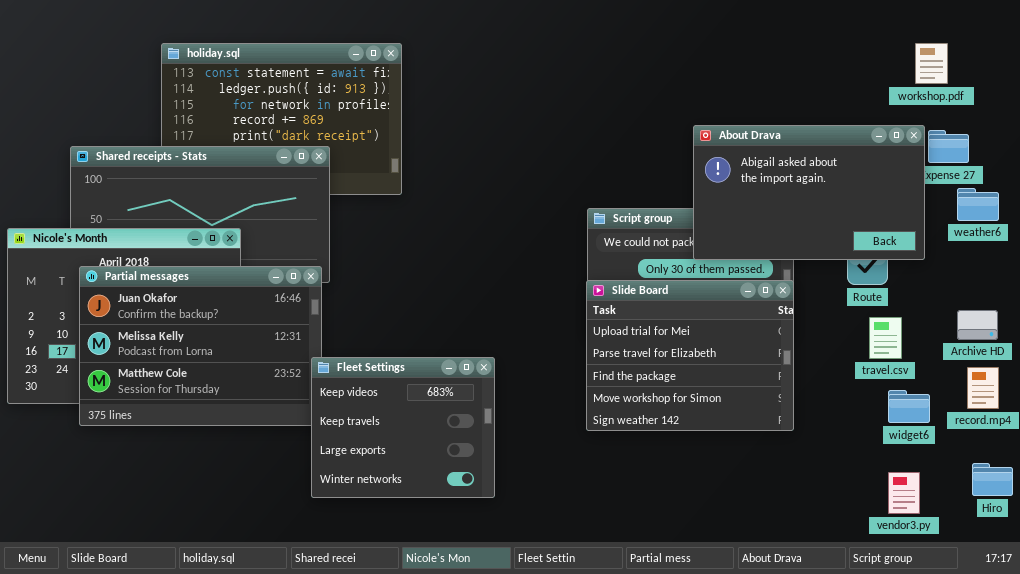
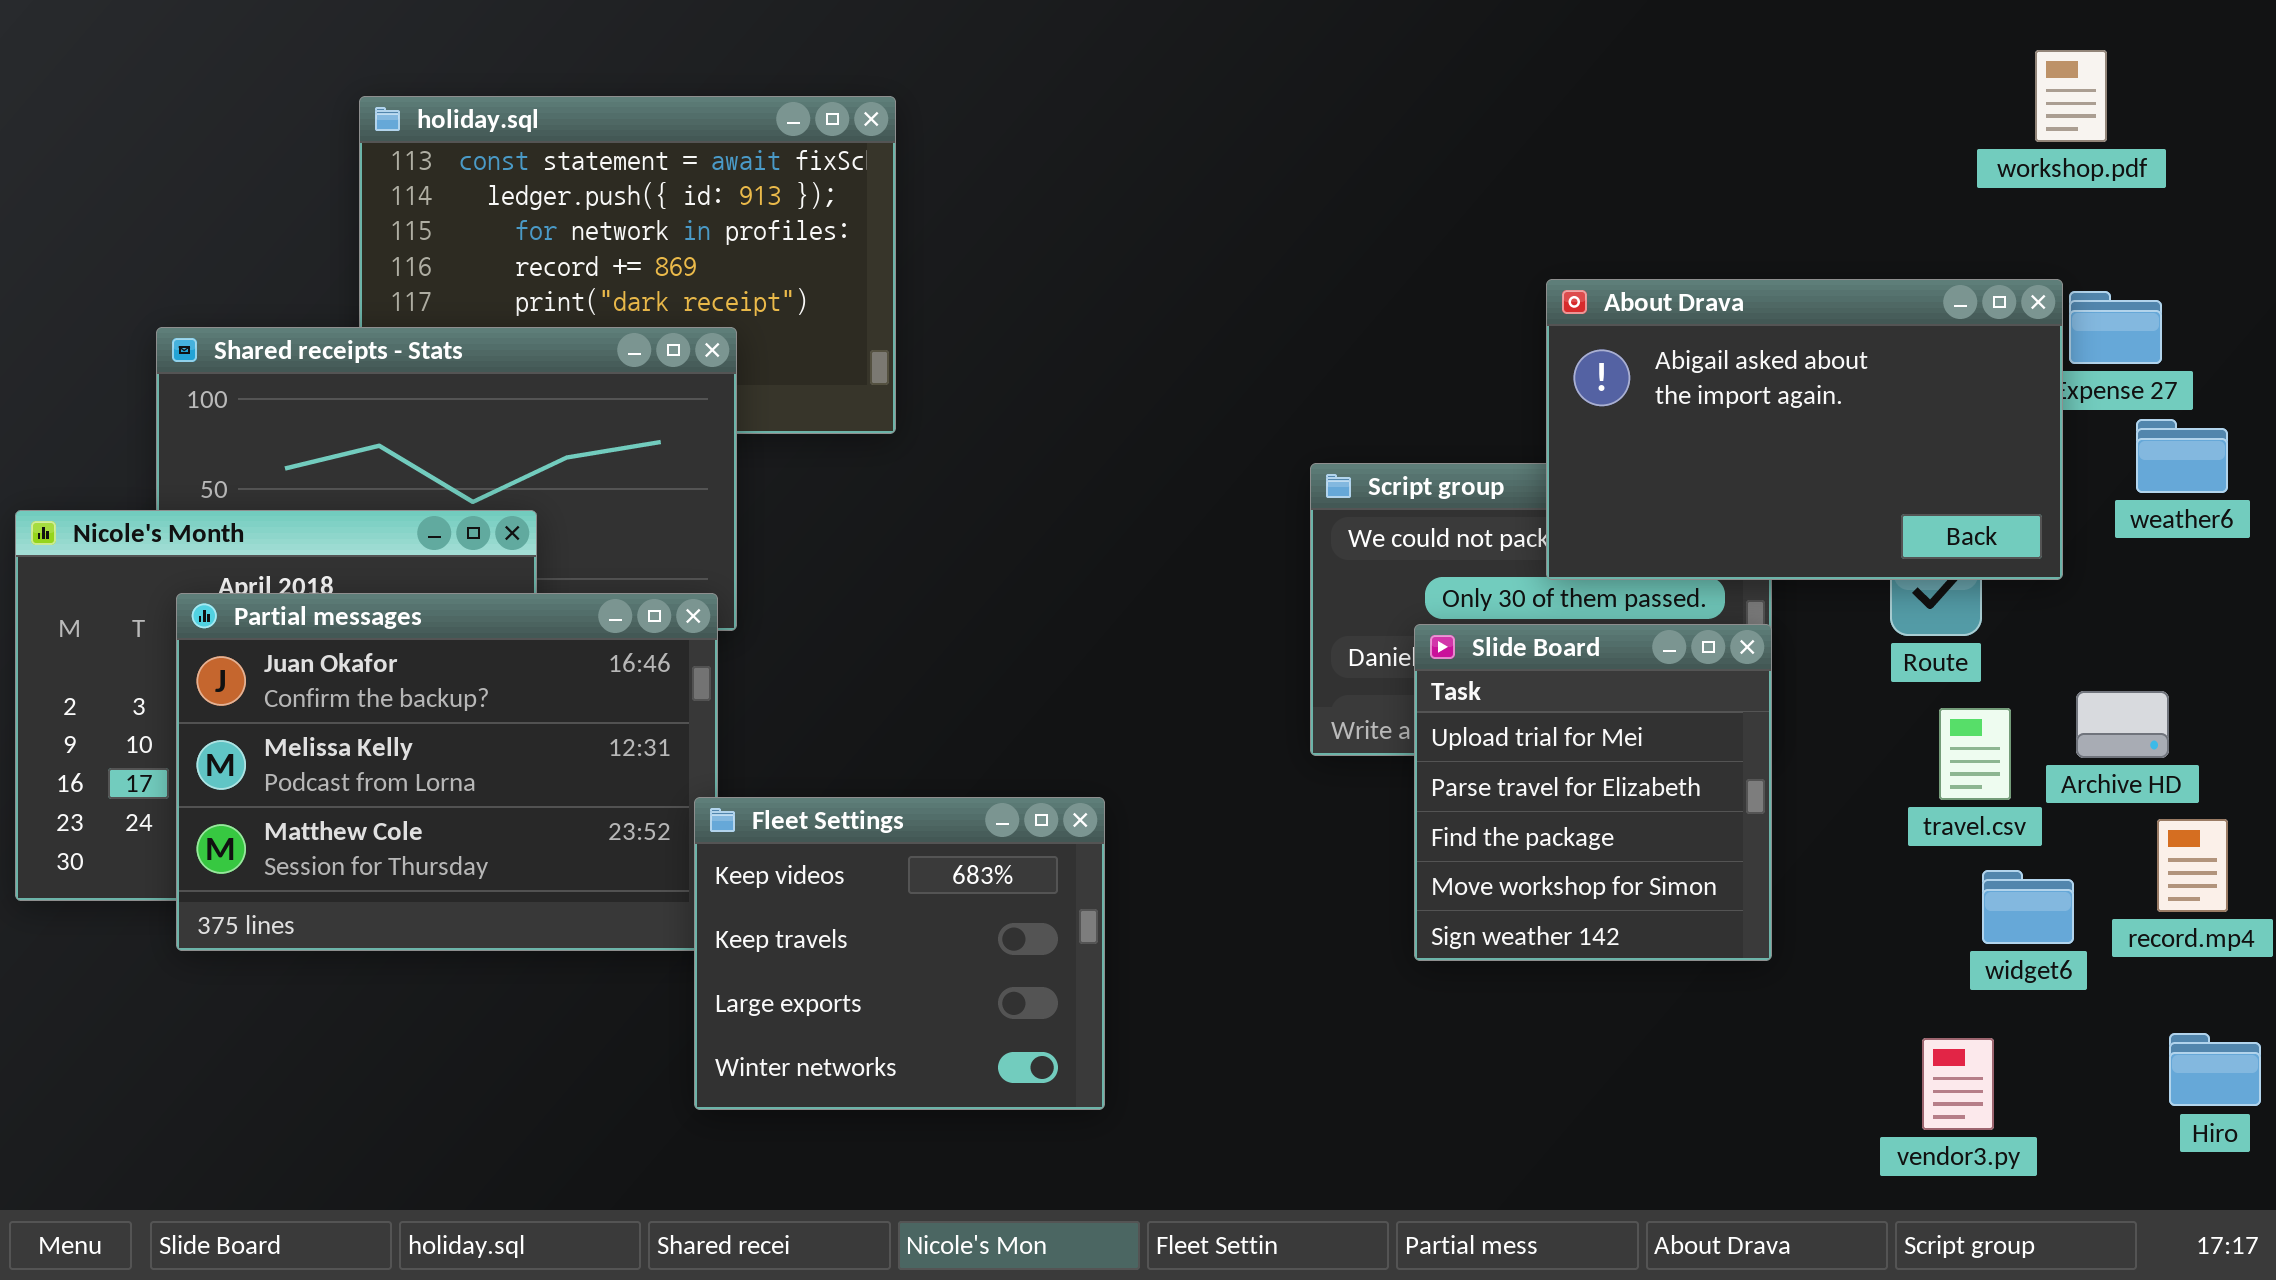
workshop.pdf: [915,43,948,84] -> [2035,50,2107,142], moved
Slide Board: [586,280,794,431] -> [1414,624,1772,961], resized
Archive HD: [957,310,998,340] -> [2076,691,2169,758], moved
vendor3.py: [888,472,920,514] -> [1922,1038,1994,1130], moved

